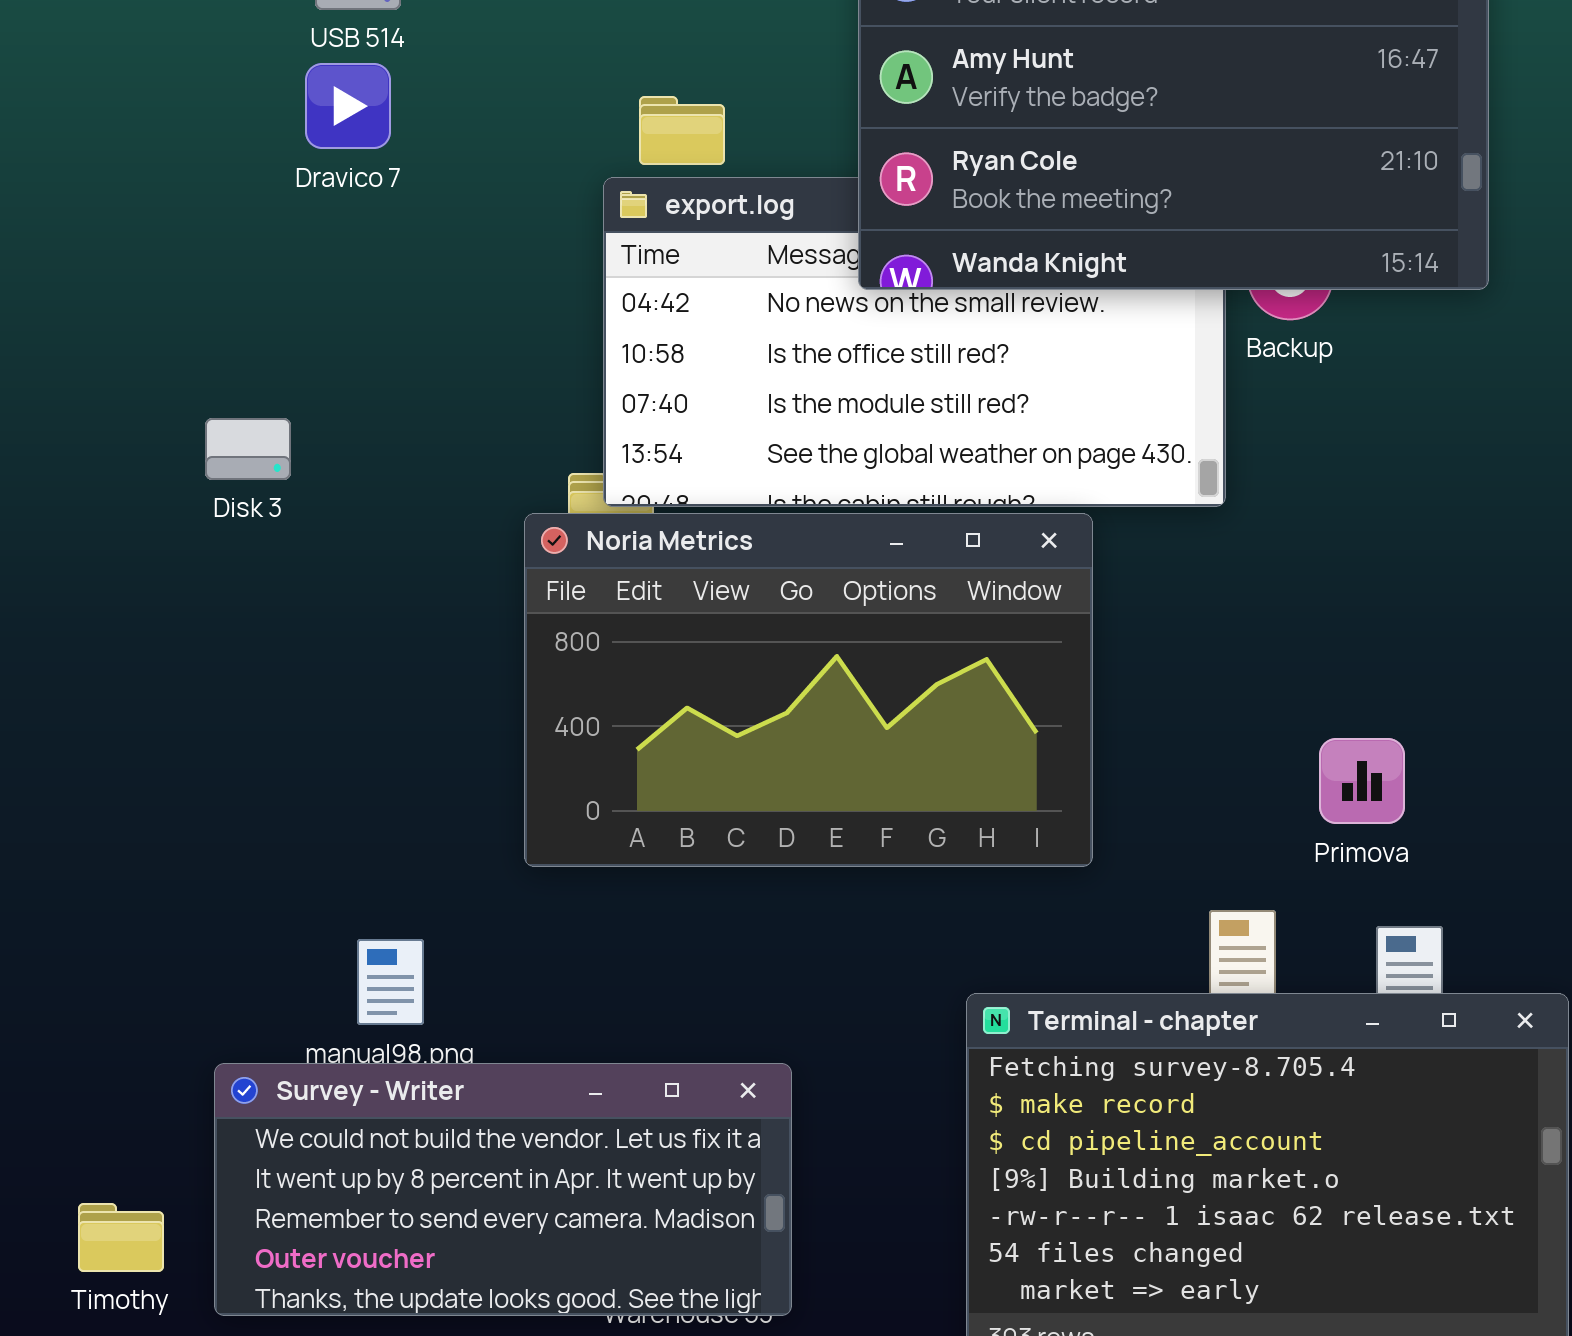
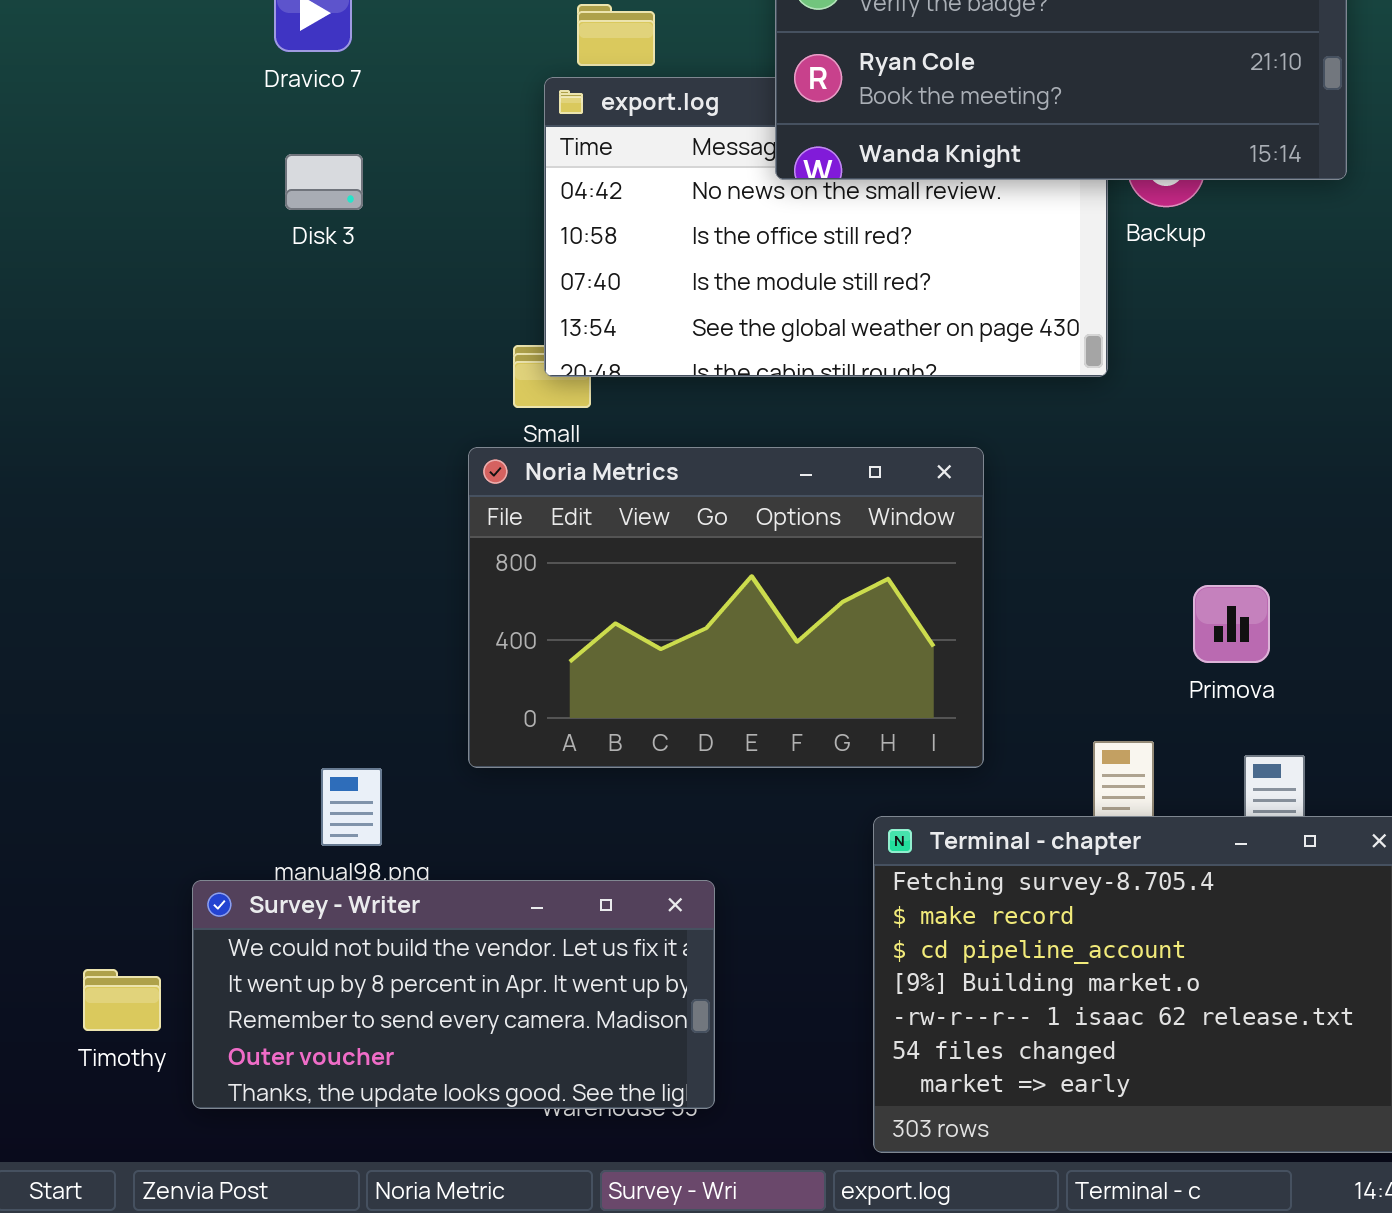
Disk 3: [205,418,291,480] -> [285,154,363,210], moved
Noria Metrics: [524,513,1093,867] -> [468,447,984,768], moved
Timothy: [78,1203,164,1272] -> [83,969,161,1031], moved

